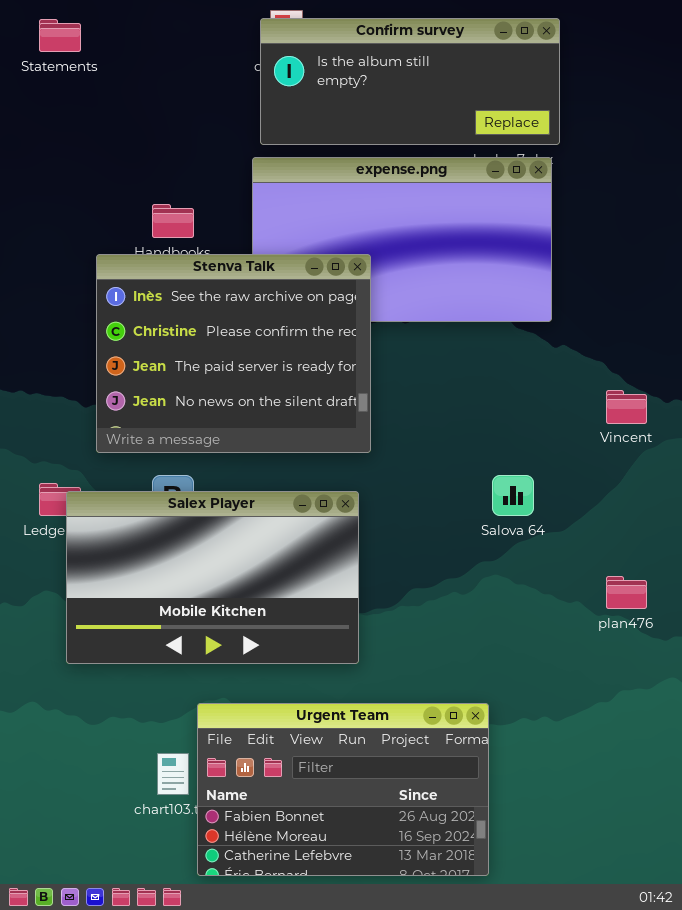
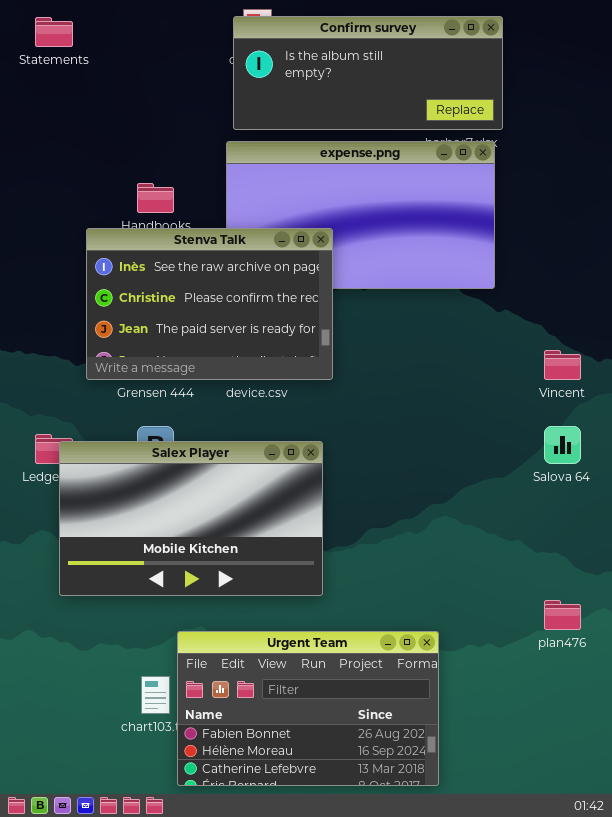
Stenva Talk: [96,254,371,453] -> [86,228,333,380], resized
Salova 64: [492,475,534,516] -> [544,426,581,464], moved
plan476: [606,576,647,609] -> [544,600,581,630], moved

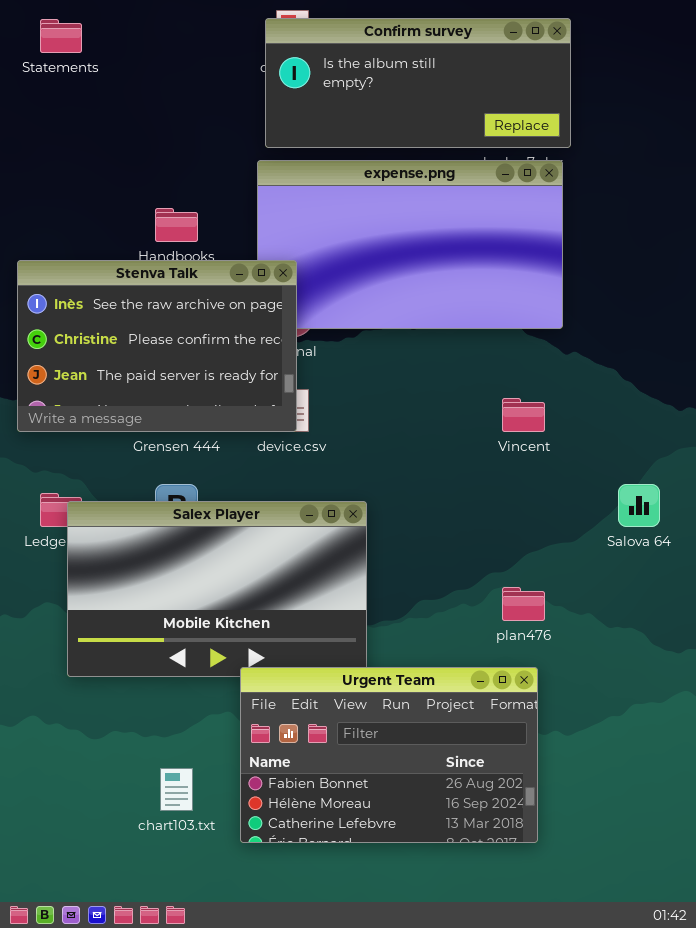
Stenva Talk: [86,228,333,380] -> [17,260,297,432], moved
Vincent: [544,350,581,380] -> [502,398,545,432], moved
plan476: [544,600,581,630] -> [502,587,545,621], moved
Urgent Team: [177,631,439,786] -> [240,667,538,843], moved

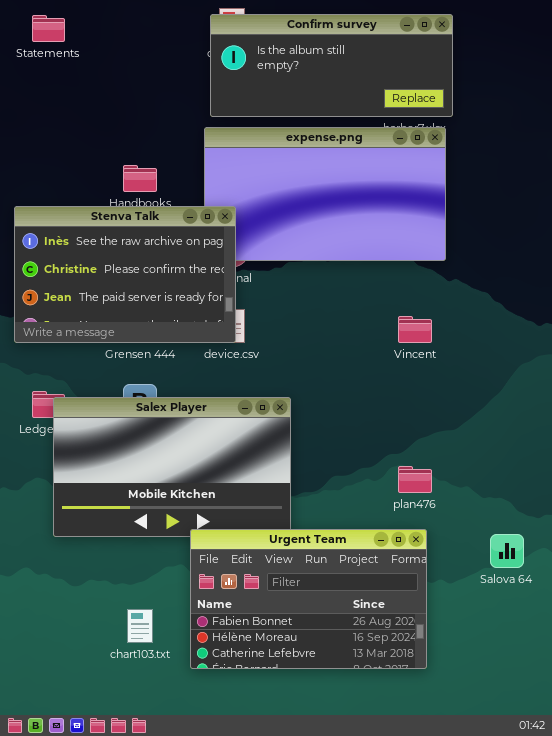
Salova 64: [618,484,660,527] -> [490,534,524,568], moved

